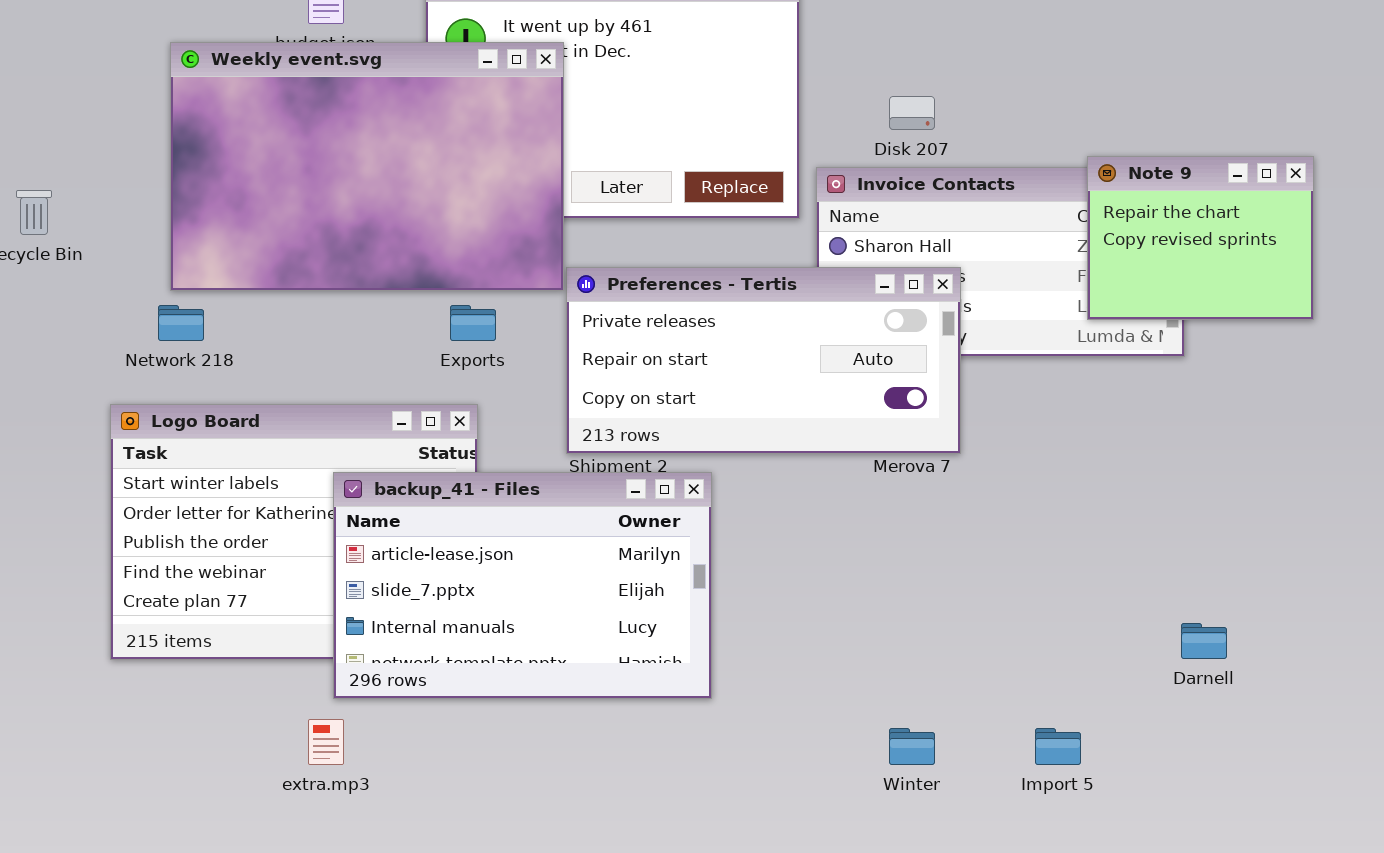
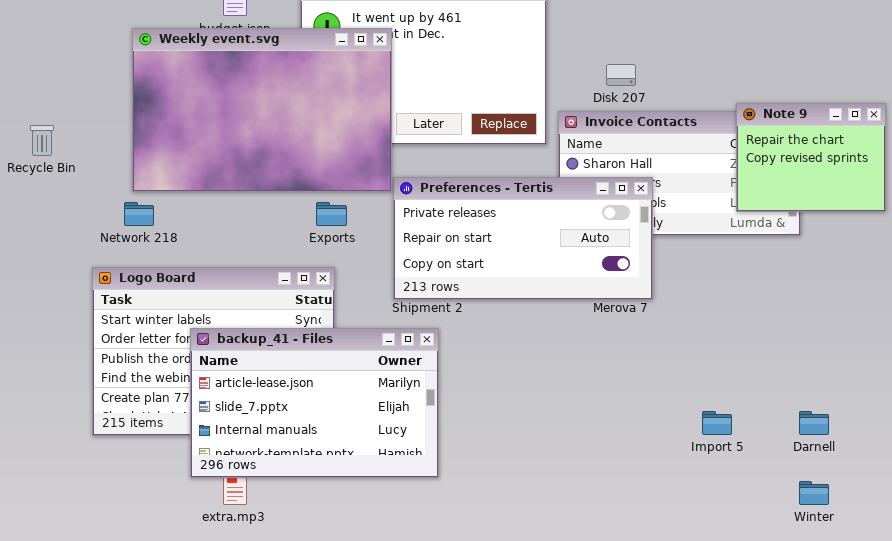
backup_41 - Files: [333,472,712,699] -> [190,328,439,478], moved
Winter: [889,728,935,765] -> [799,481,829,505], moved
Import 5: [1035,728,1081,765] -> [702,411,732,435], moved

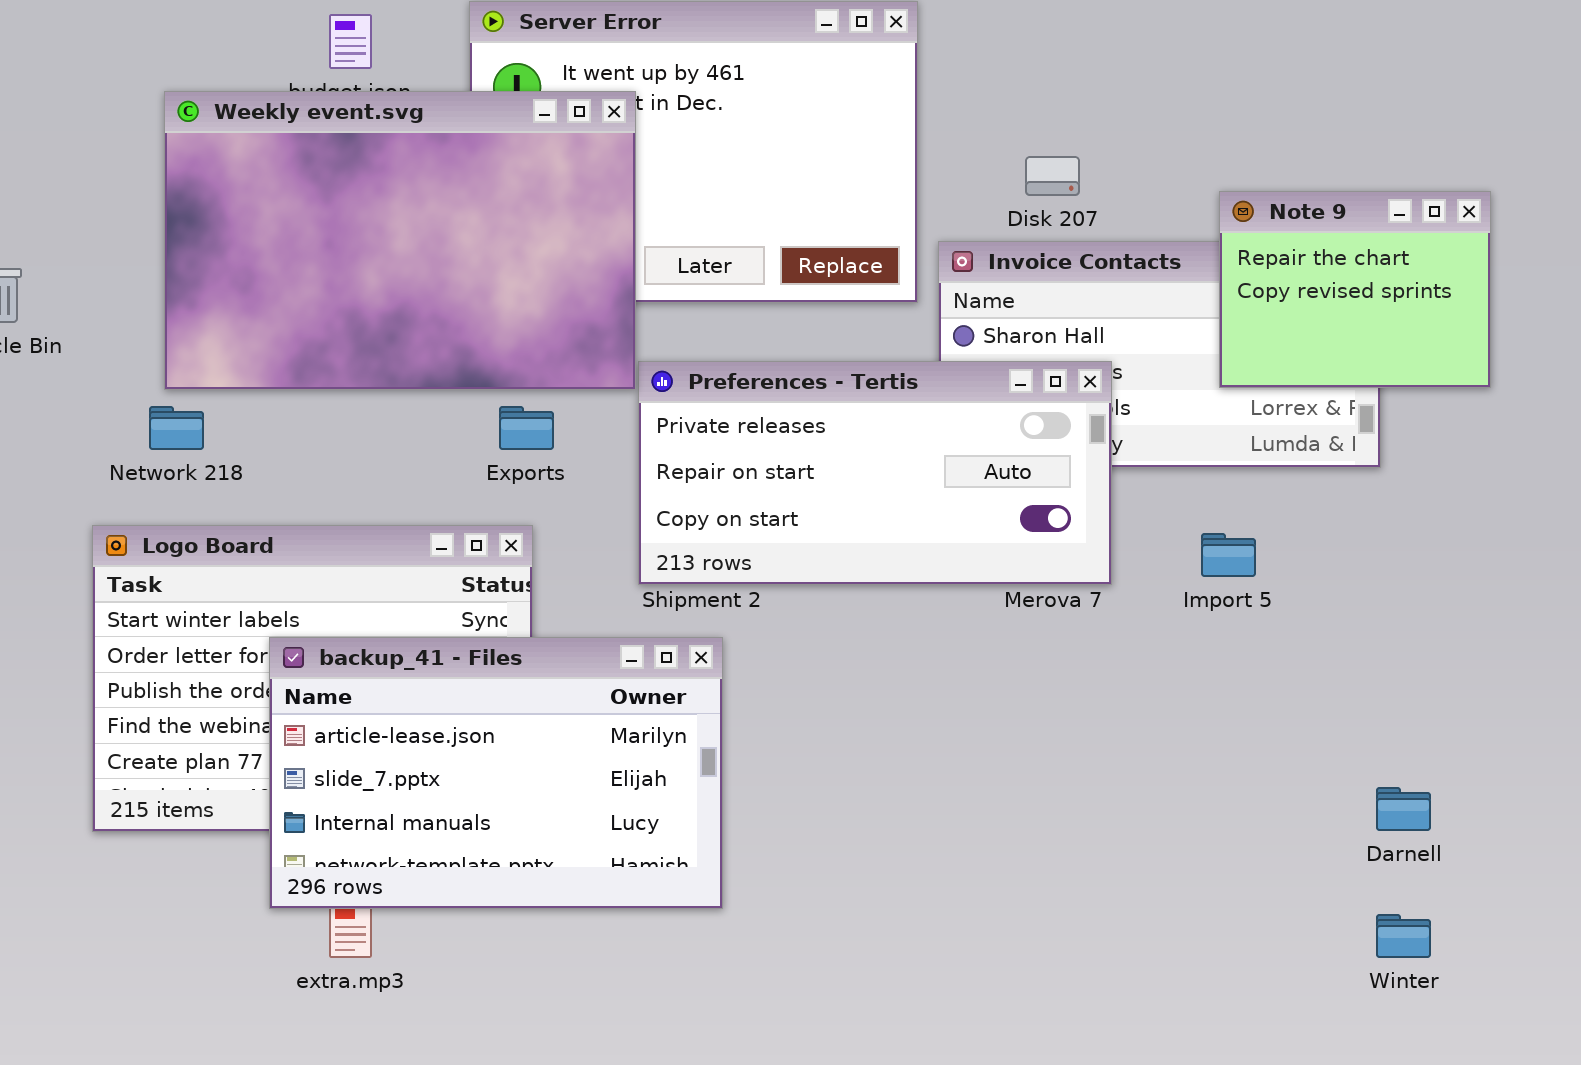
Note 9: [736,103,886,212] -> [1219,191,1491,388], moved
Import 5: [702,411,732,435] -> [1201,533,1256,577], moved

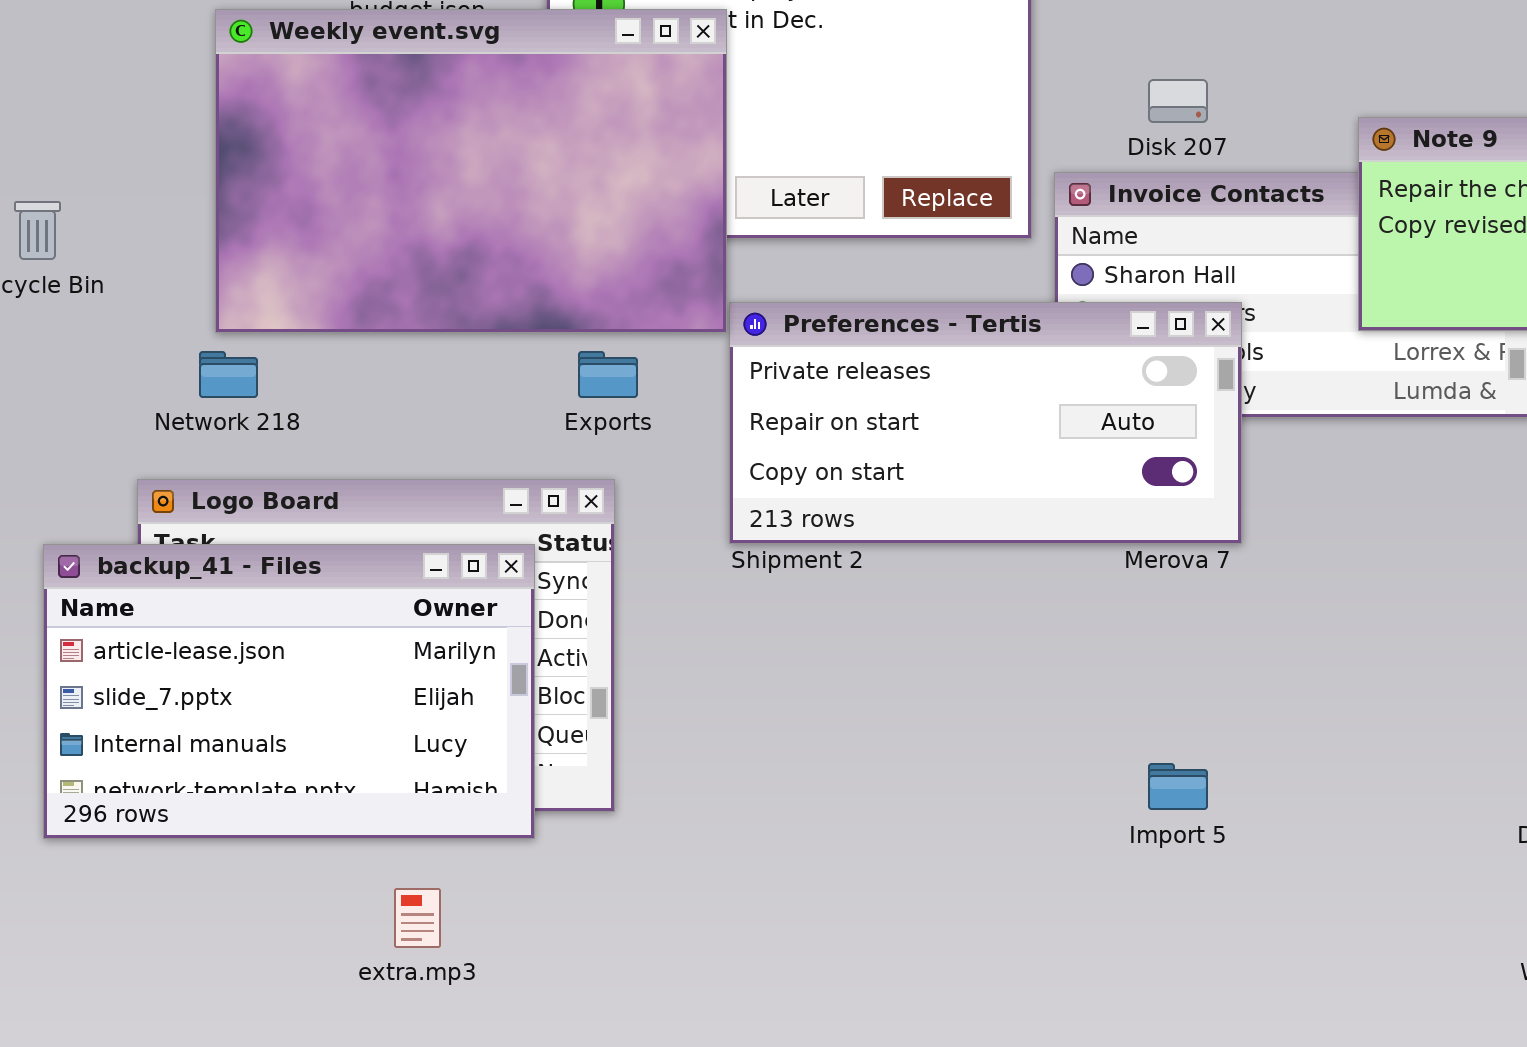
Import 5: [1201,533,1256,577] -> [1148,763,1208,810], moved
backup_41 - Files: [269,637,723,909] -> [43,544,535,839], moved

